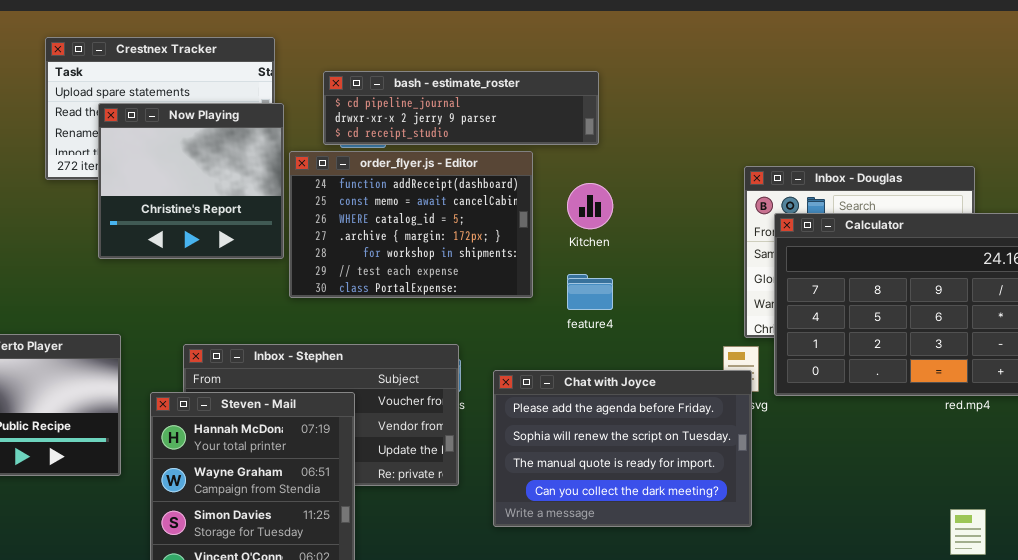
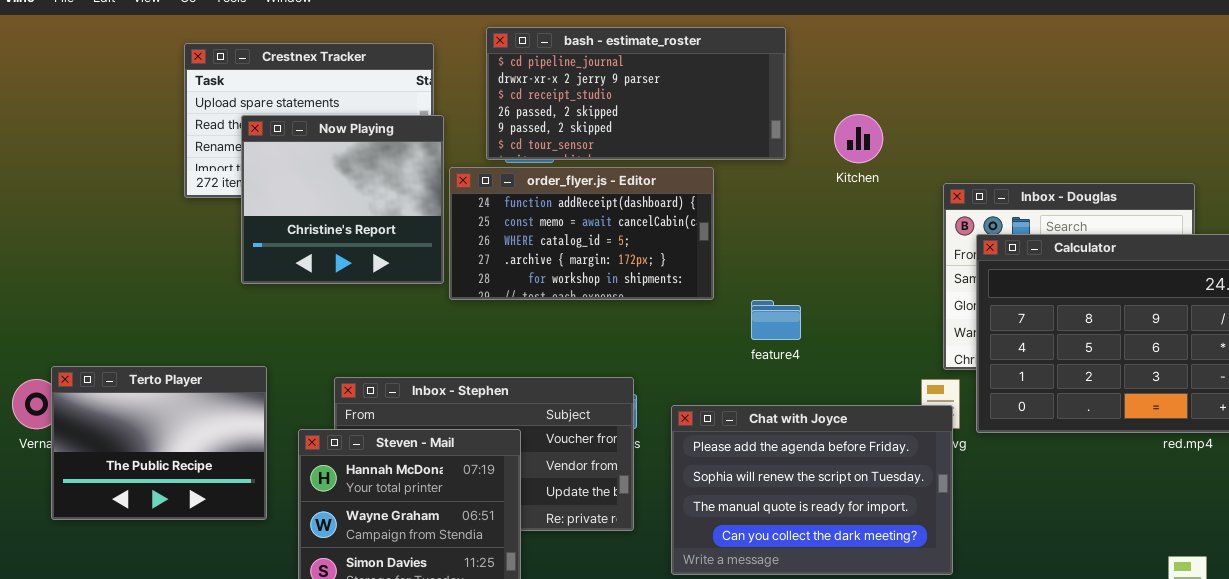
bash - estimate_roster: [323,71,599,145] -> [486,27,786,160], resized
order_flyer.js - Editor: [289,151,533,298] -> [449,167,714,300], resized
Kitchen: [567,183,613,229] -> [834,114,883,163], moved

